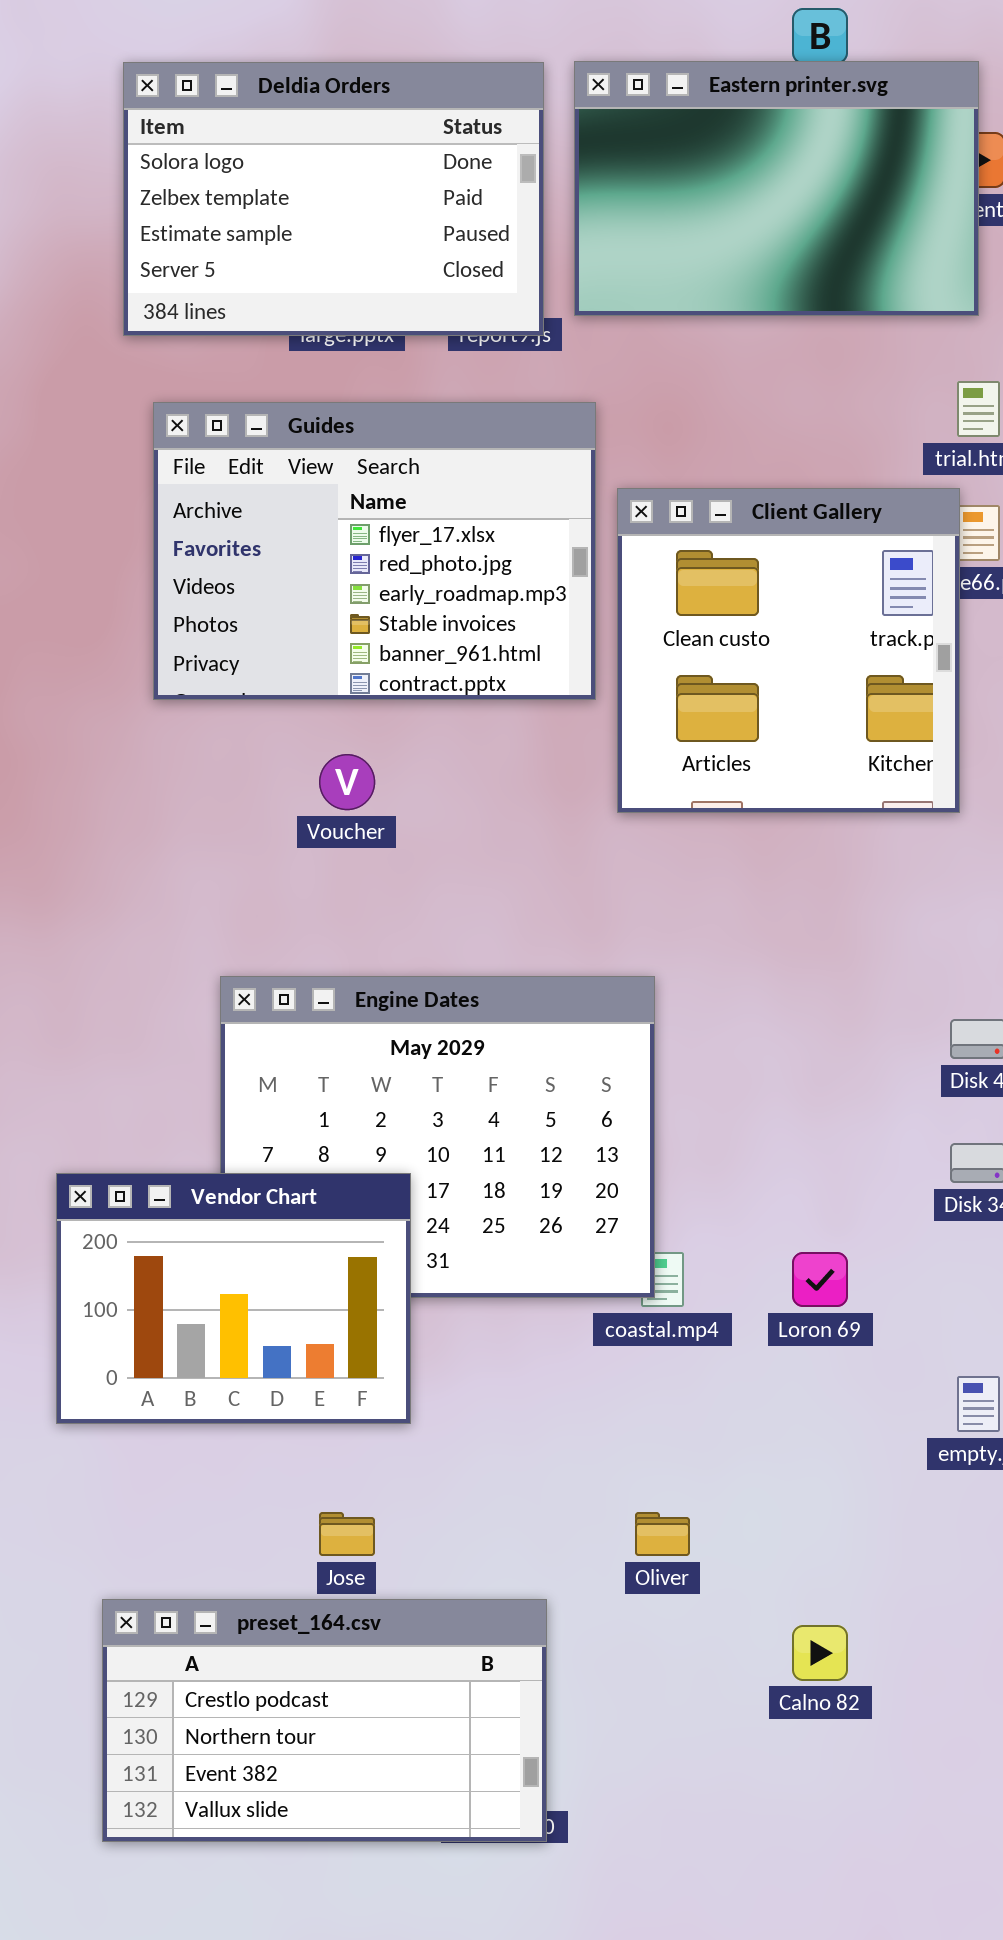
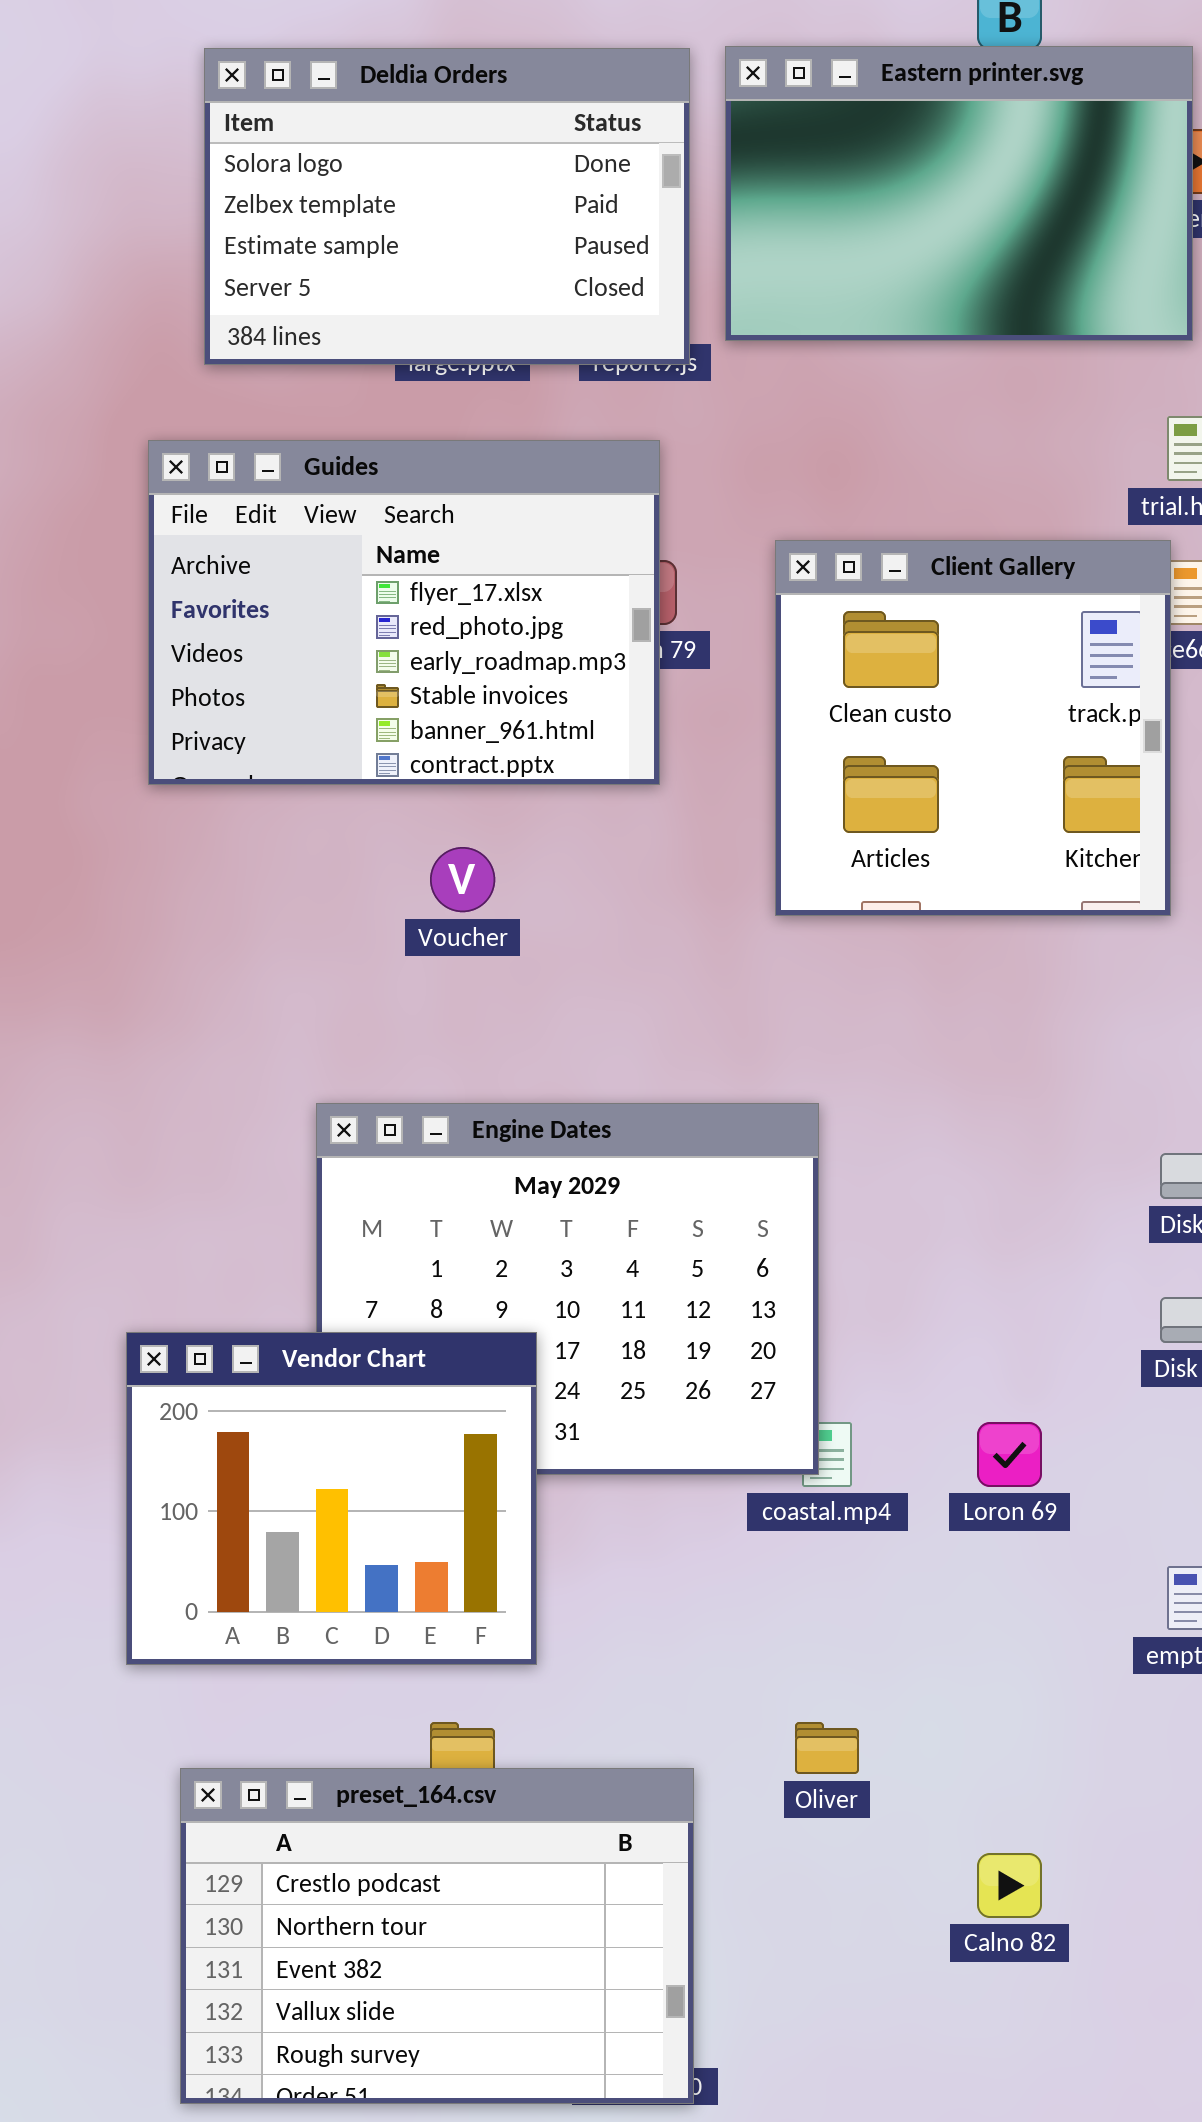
Guides: [153,402,596,700] -> [148,440,660,785], moved
Vendor Chart: [56,1173,411,1424] -> [126,1332,537,1665], resized
preset_164.csv: [102,1599,547,1842] -> [180,1768,694,2104], resized

